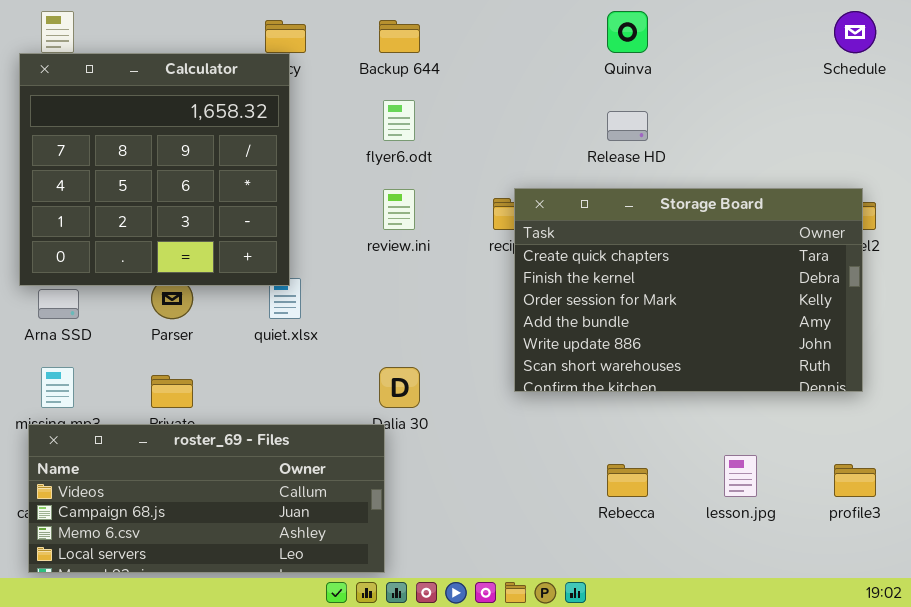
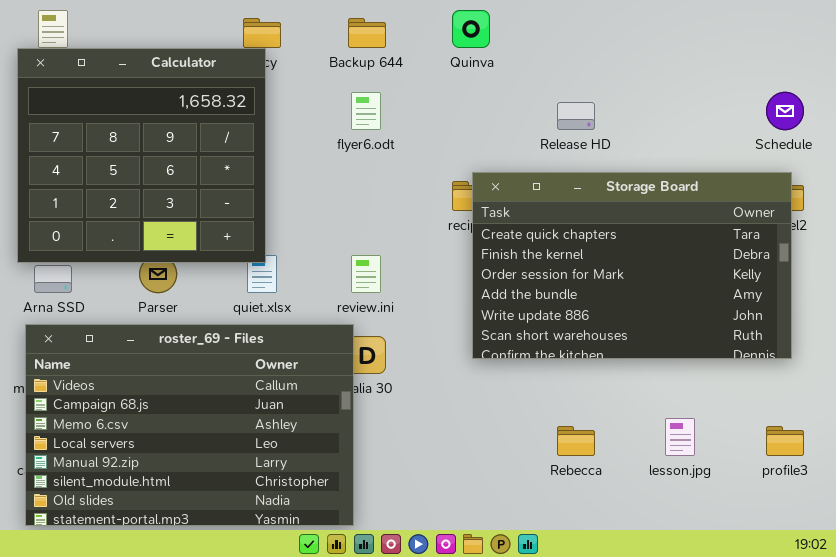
Quinva: [607,11,648,53] -> [452,10,490,48], moved
Schedule: [834,11,876,53] -> [766,92,804,130], moved
review.ini: [383,189,415,230] -> [351,255,381,293], moved
roster_69 - Files: [28,424,385,573] -> [25,324,354,526], resized

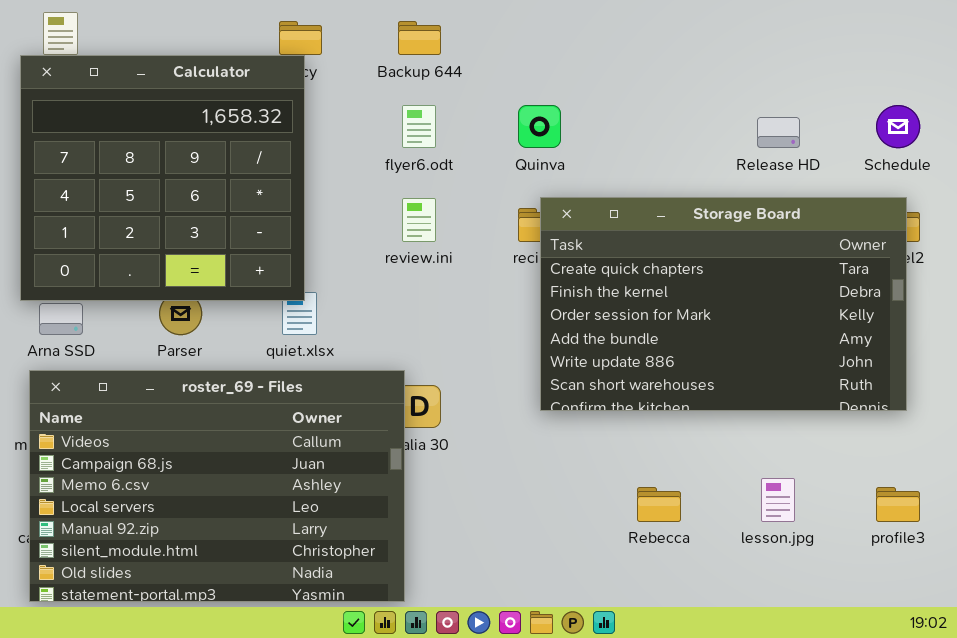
Quinva: [452,10,490,48] -> [518,105,561,148], moved
Release HD: [557,102,595,130] -> [757,117,800,148], moved
review.ini: [351,255,381,293] -> [402,198,436,242], moved

